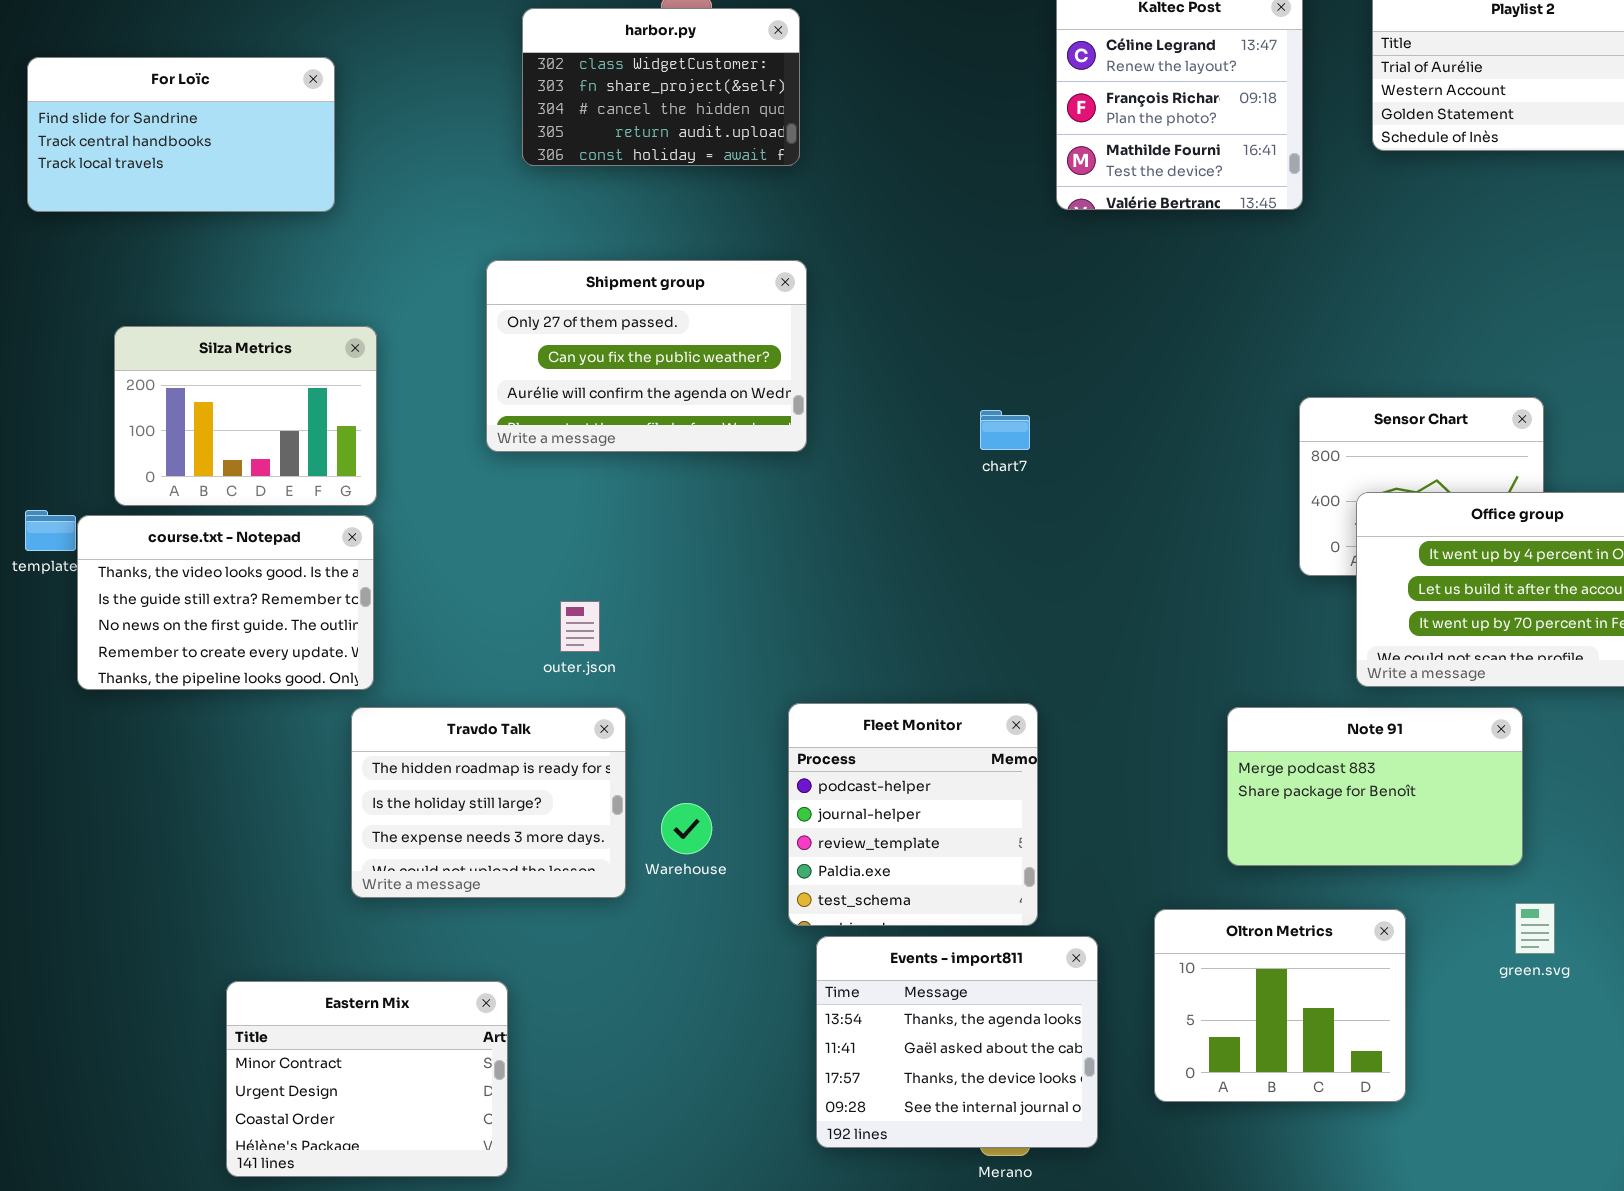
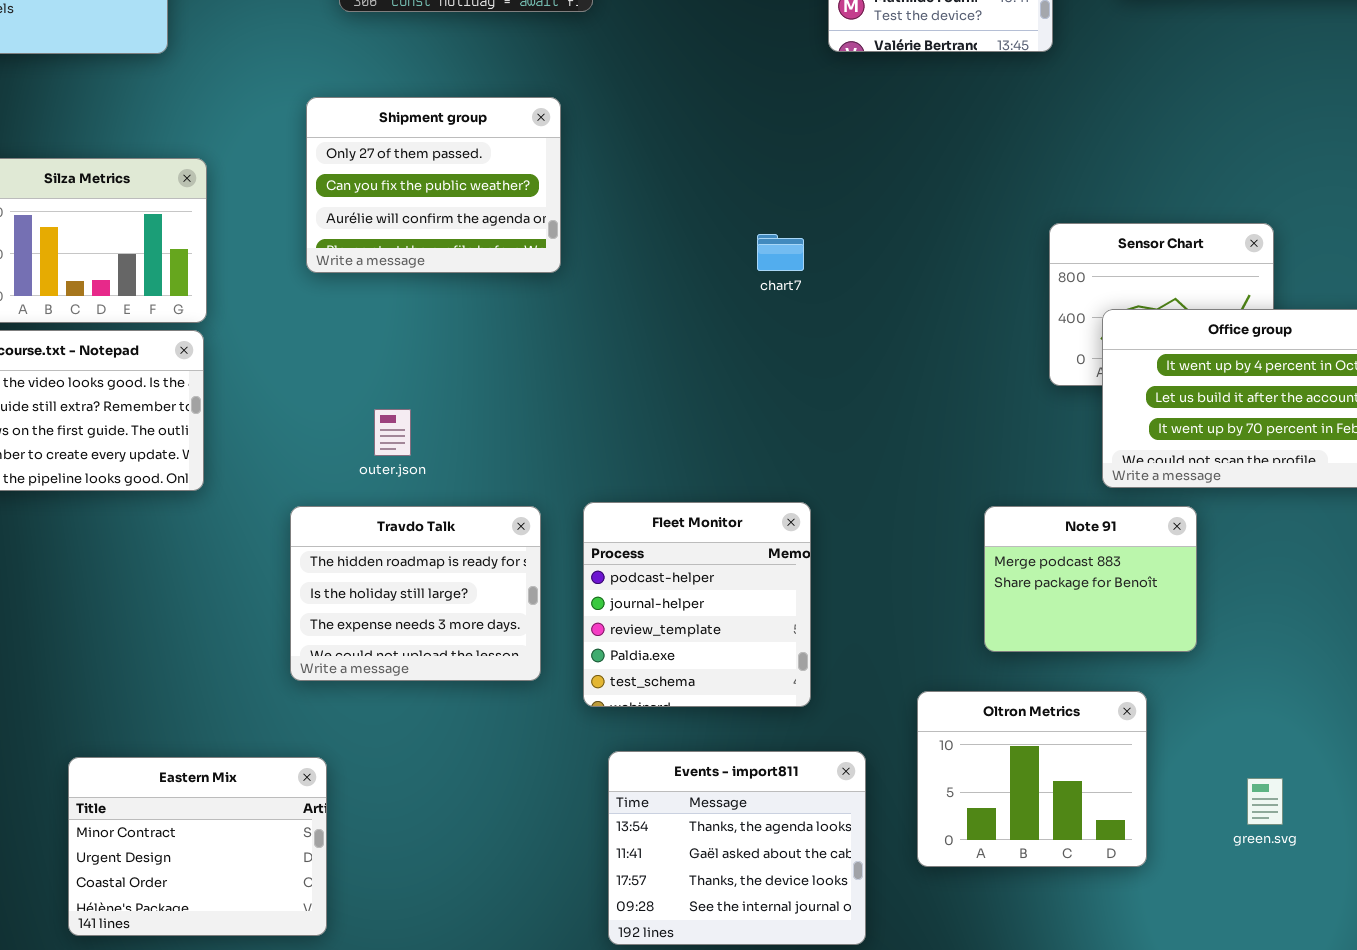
Shipment group: [486,260,807,452] -> [306,97,561,273], resized
Travdo Talk: [351,707,626,898] -> [290,506,541,681], moved
Note 91: [1227,707,1523,866] -> [984,506,1197,652], resized
green.svg: [1515,903,1555,954] -> [1247,778,1283,825], moved
Events - import811: [816,936,1098,1148] -> [608,751,866,945], moved

